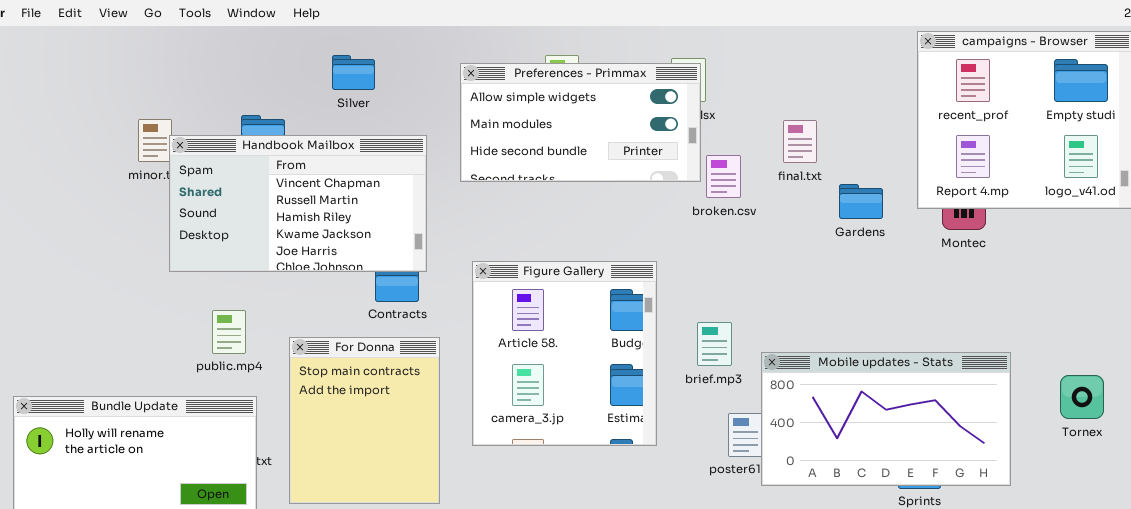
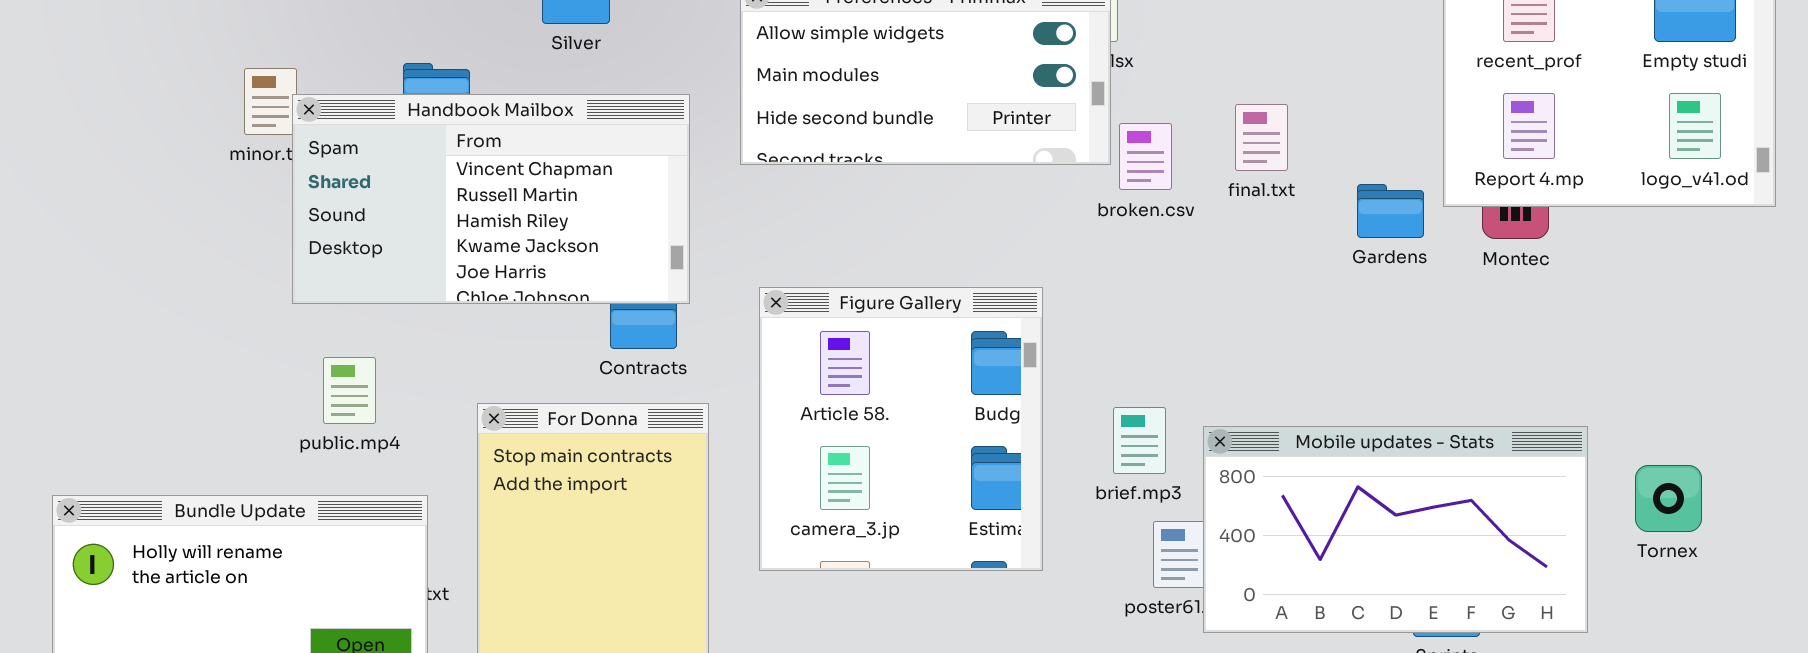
final.txt: [783,120,817,163] -> [1235,104,1288,171], moved
Gardens: [839,184,883,219] -> [1357,184,1424,238], moved
public.mp4: [212,310,246,354] -> [323,357,376,424], moved
brief.mp3: [697,322,732,366] -> [1113,407,1166,474], moved
Tornex: [1060,375,1104,419] -> [1635,465,1702,532], moved

